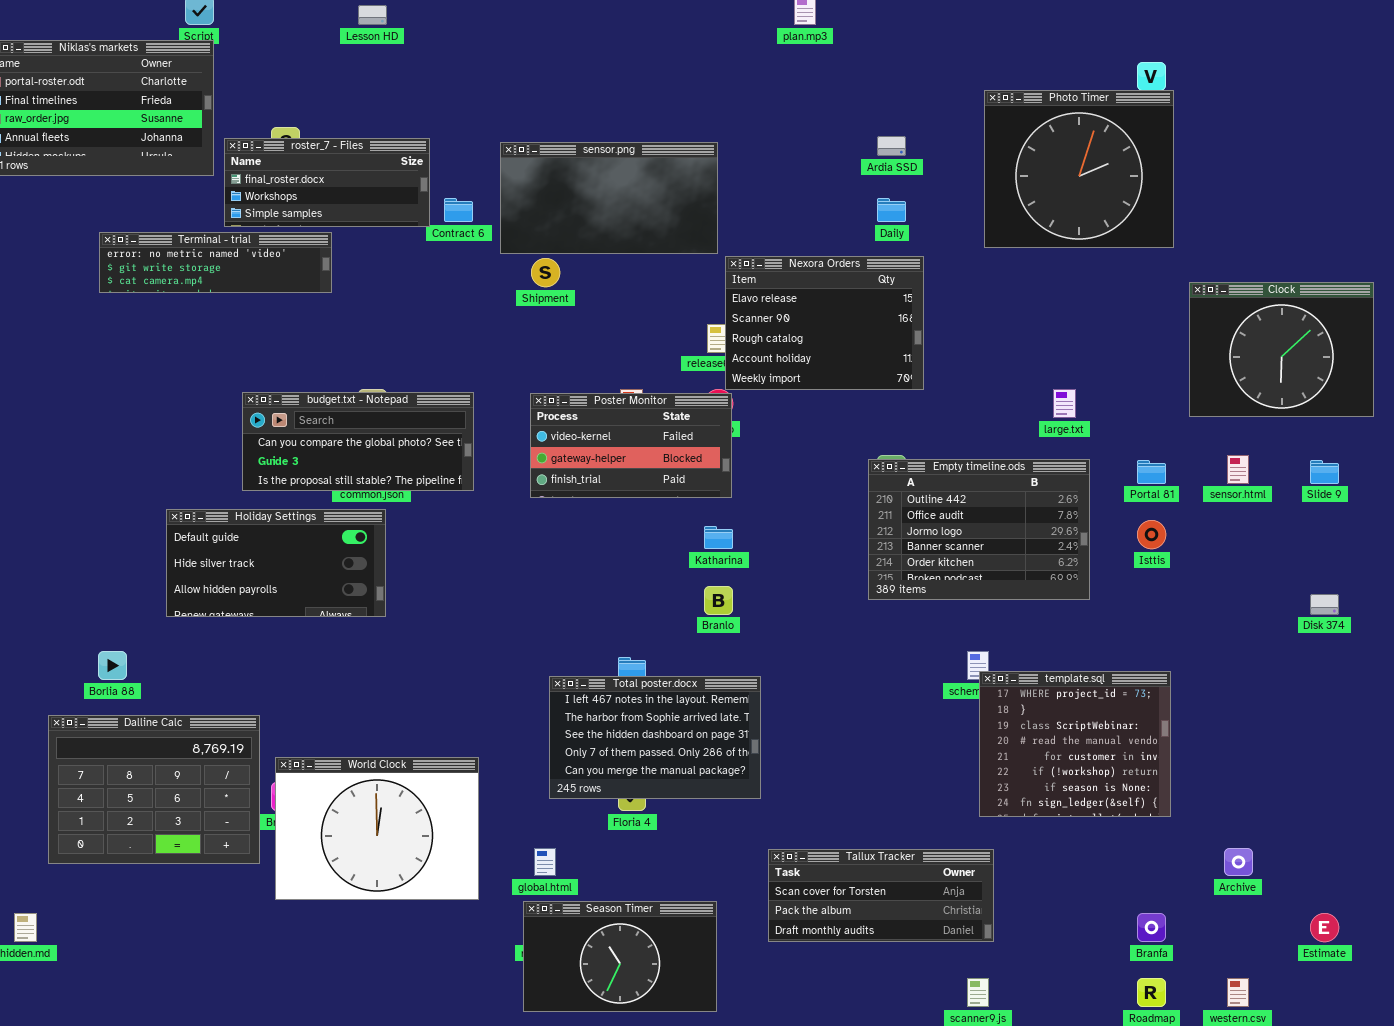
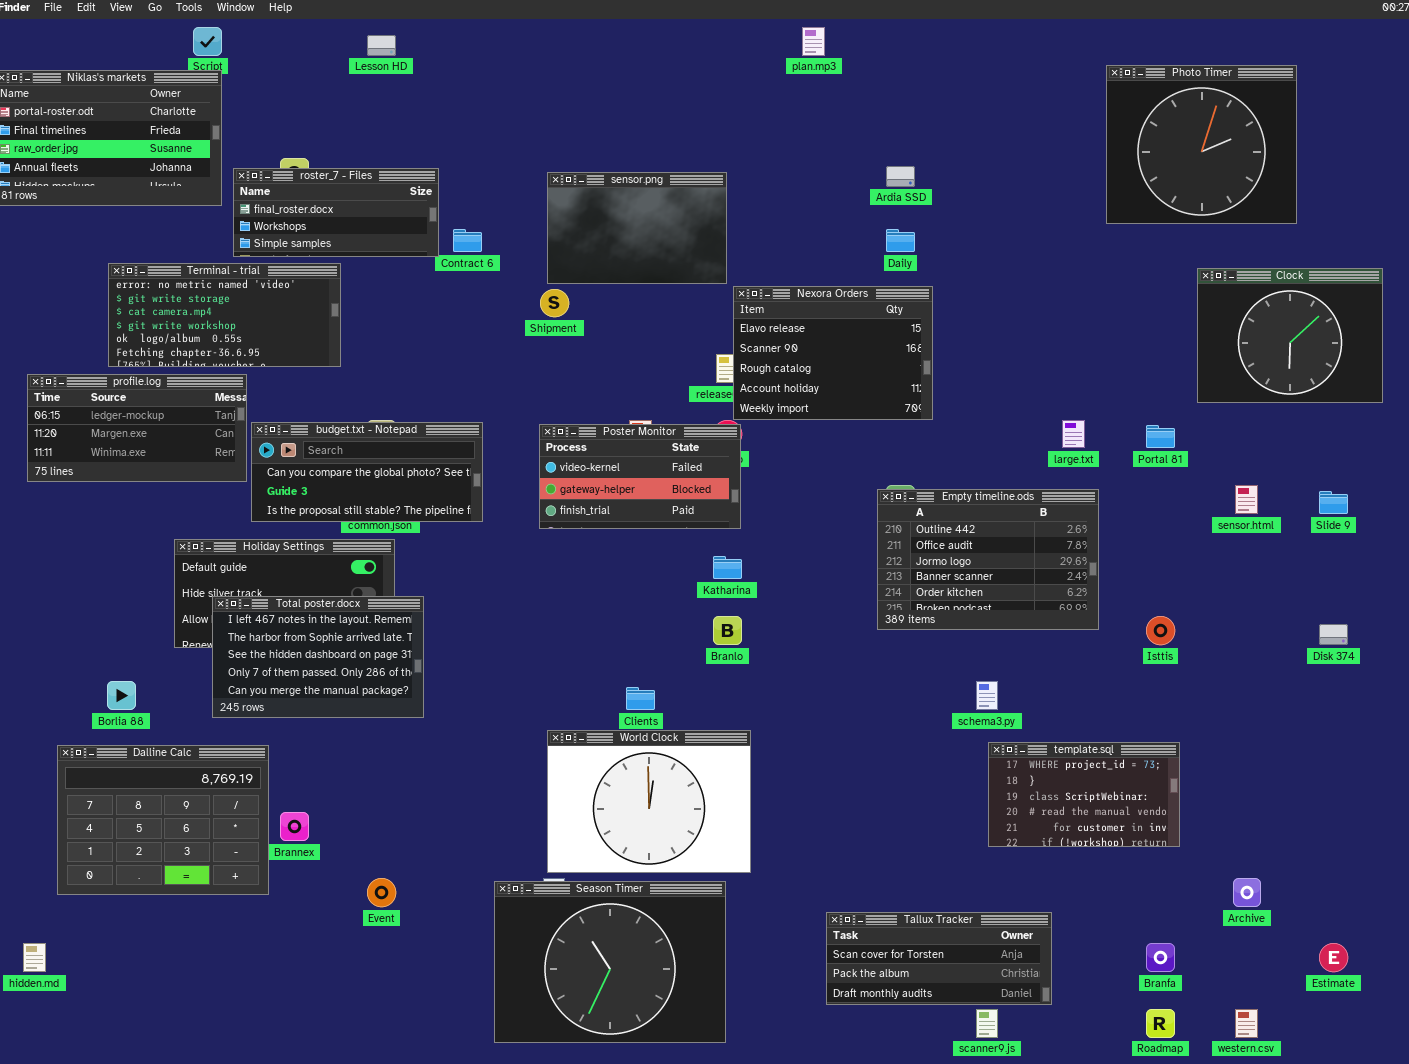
Photo Timer: [984,90,1174,248] -> [1106,65,1297,224], moved
sensor.png: [500,142,718,254] -> [547,172,727,284], resized
Terminal - trial: [99,232,332,293] -> [108,263,341,367], resized
Clock: [1189,282,1374,417] -> [1197,268,1383,403], moved
profile.log: none -> [27,374,247,482], opened
Portal 81: [1137,460,1166,484] -> [1146,425,1175,448], moved
Isttis: [1137,520,1166,549] -> [1146,616,1175,645], moved
template.sql: [979,671,1171,817] -> [988,742,1180,847], resized
Total poster.docx: [549,676,761,799] -> [212,596,424,718], moved
World Clock: [275,757,479,900] -> [547,730,751,873], moved
Tallux Tracker: [768,849,994,942] -> [826,912,1052,1005], moved
Season Timer: [523,901,717,1012] -> [494,881,726,1043], resized

